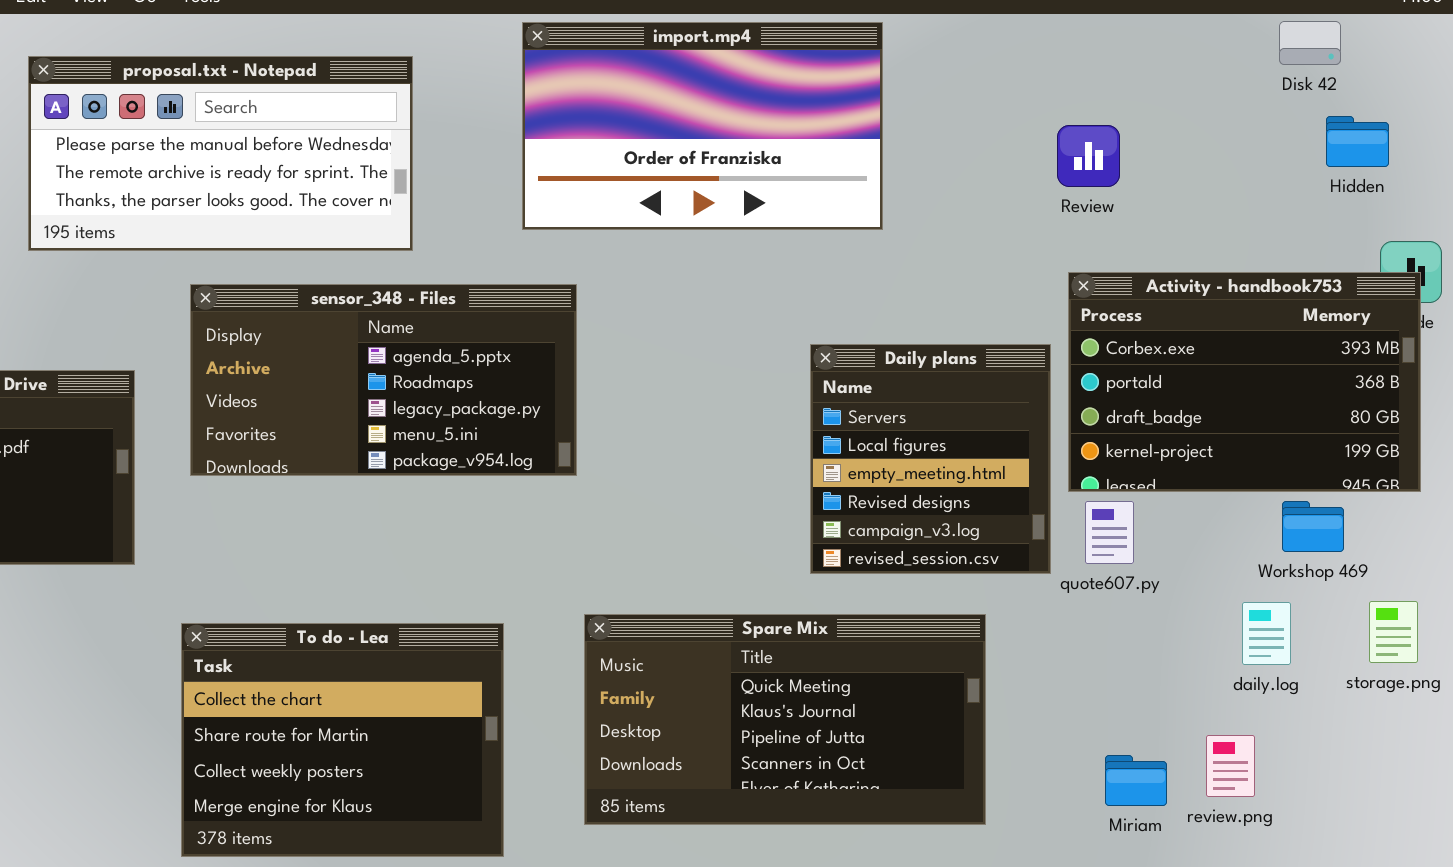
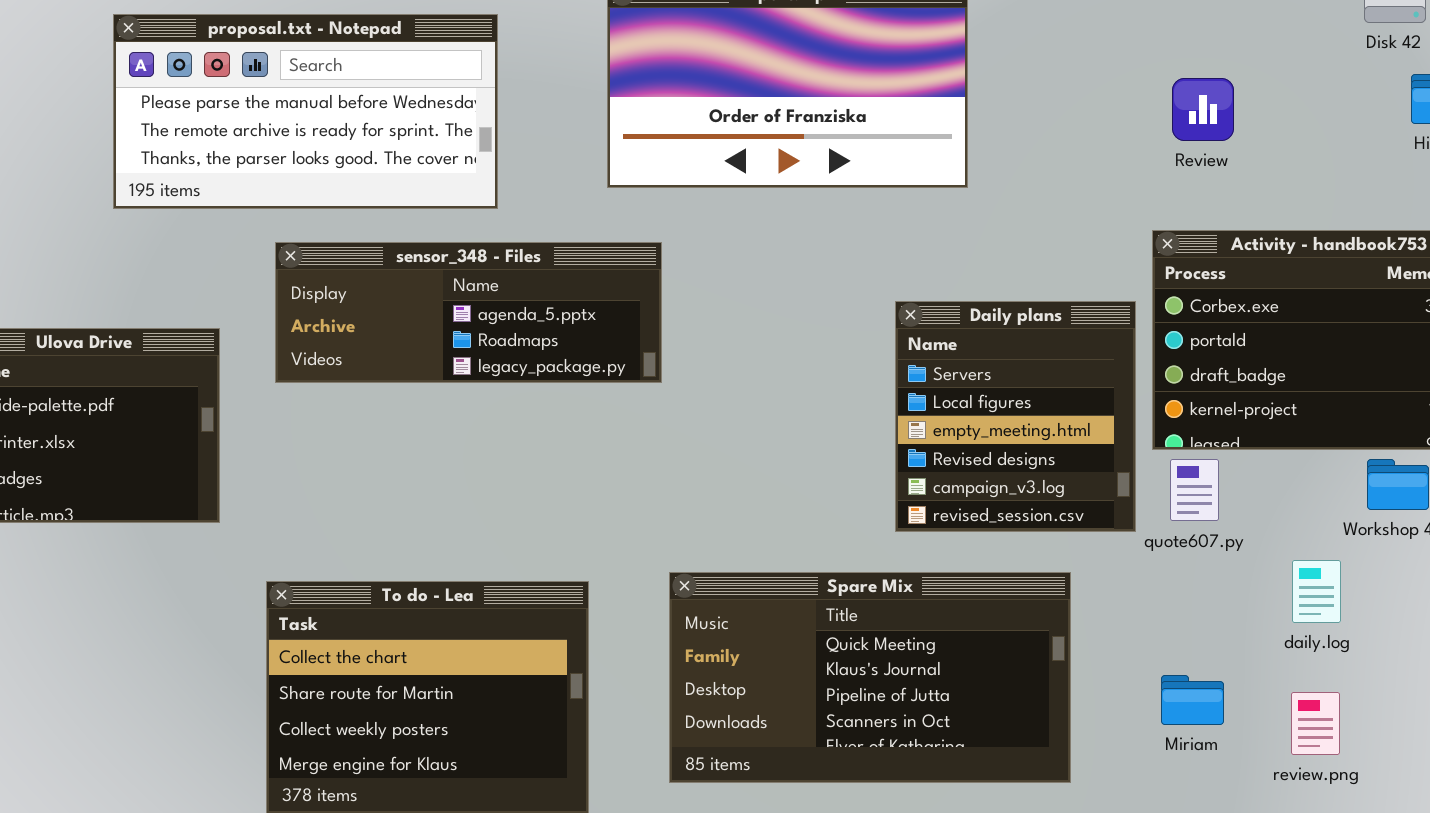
Review: [1057,125,1120,187] -> [1172,78,1234,141], moved
sensor_348 - Files: [190,284,577,476] -> [275,242,662,383], resized
daily.log: [1242,602,1291,665] -> [1292,560,1341,623], moved
Miriam: [1105,755,1167,806] -> [1161,675,1224,725], moved

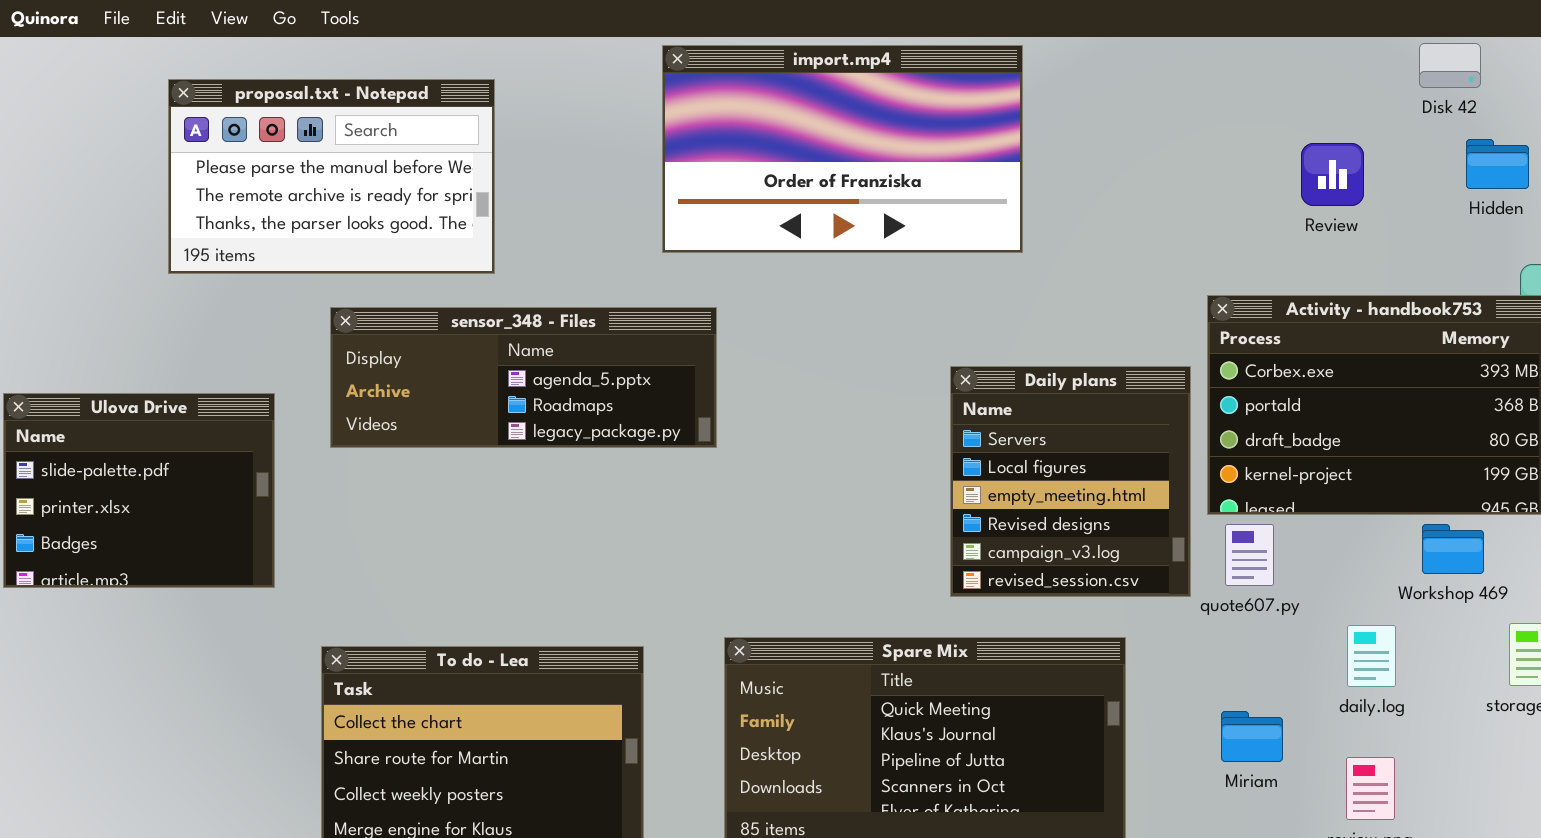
proposal.txt - Notepad: [113,14,498,209] -> [168,79,495,274], resized
Review: [1172,78,1234,141] -> [1301,143,1364,206], moved
Miriam: [1161,675,1224,725] -> [1221,711,1283,762], moved

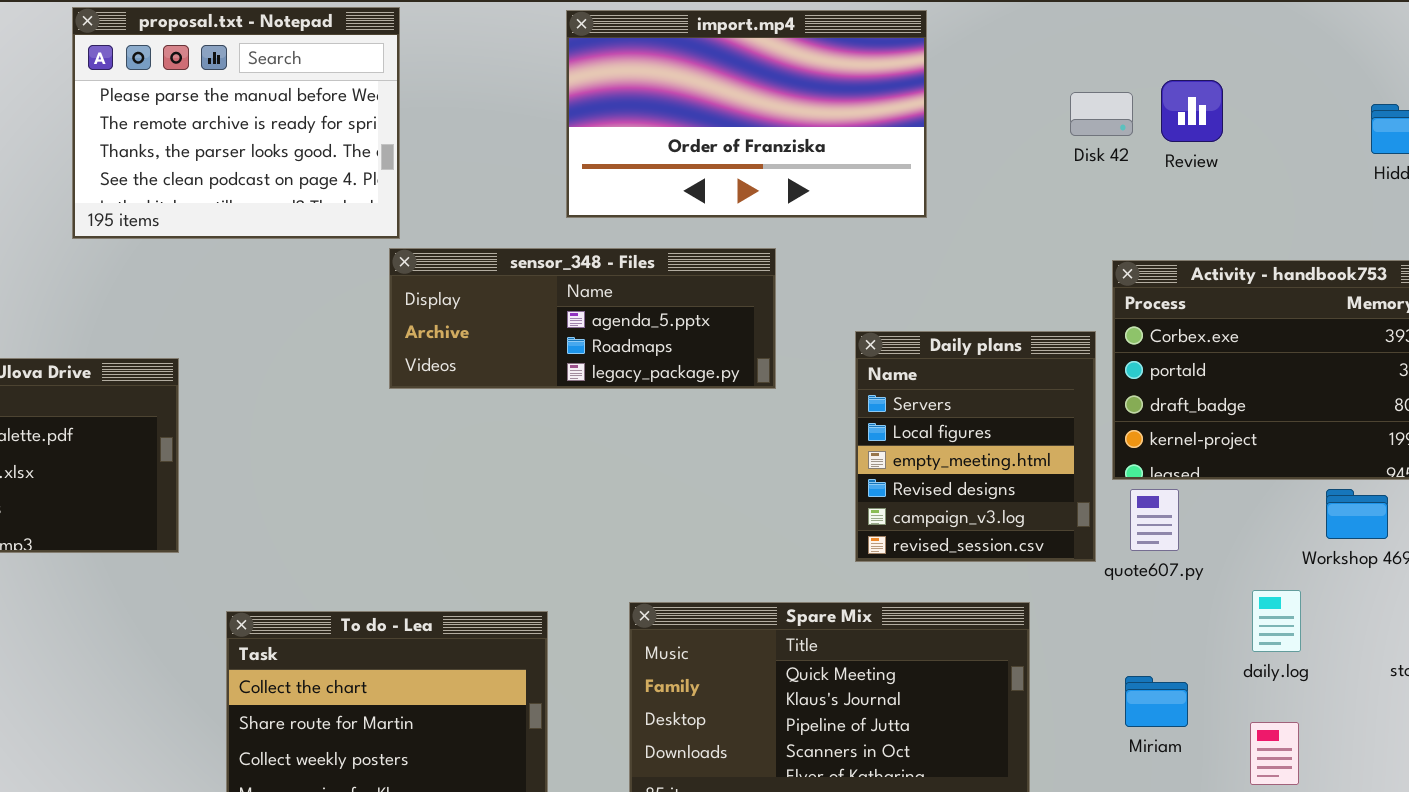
Disk 42: [1419,43,1481,88] -> [1070,92,1133,136], moved
proposal.txt - Notepad: [168,79,495,274] -> [72,7,400,239], resized
Review: [1301,143,1364,206] -> [1161,80,1223,142], moved
sensor_348 - Files: [330,307,717,448] -> [389,248,776,389], moved

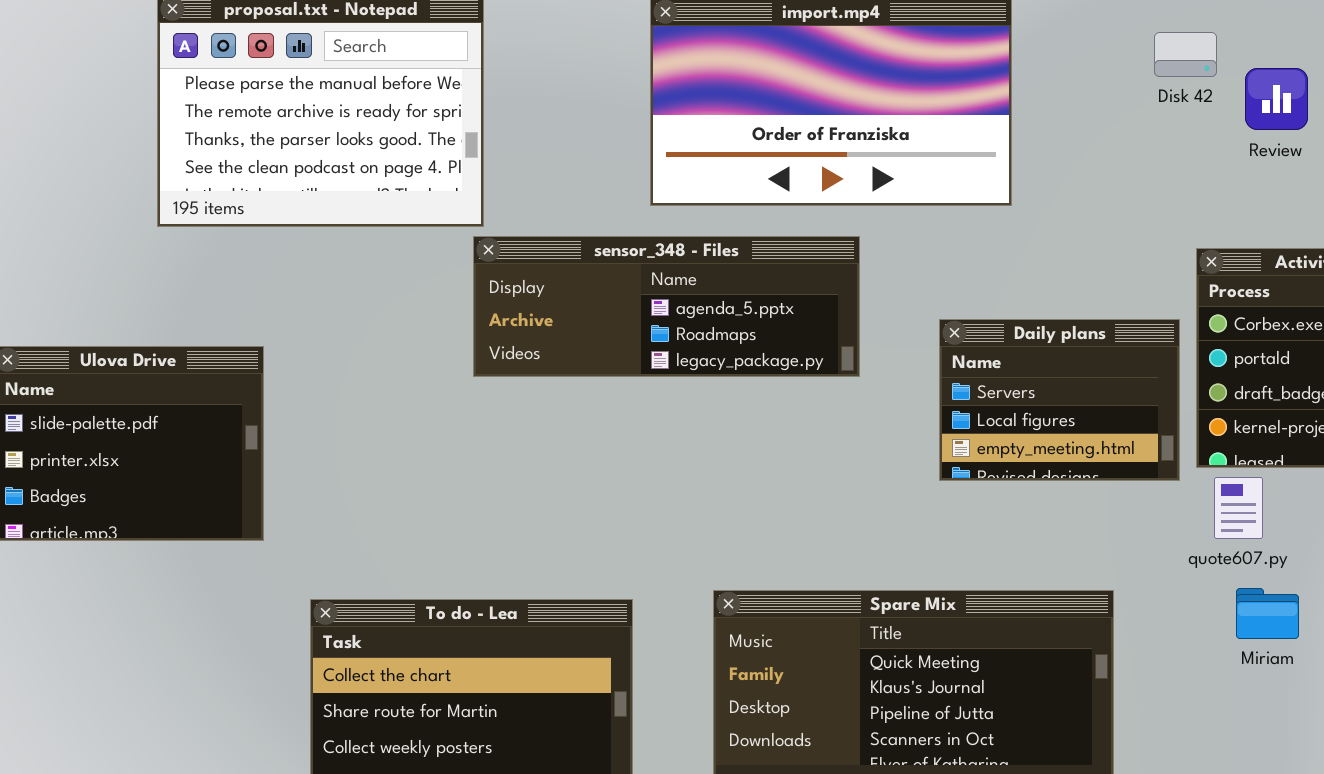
Disk 42: [1070,92,1133,136] -> [1154,32,1217,77], moved
Daily plans: [855,331,1096,562] -> [939,319,1180,481], resized
Miriam: [1125,676,1188,727] -> [1236,588,1299,639], moved

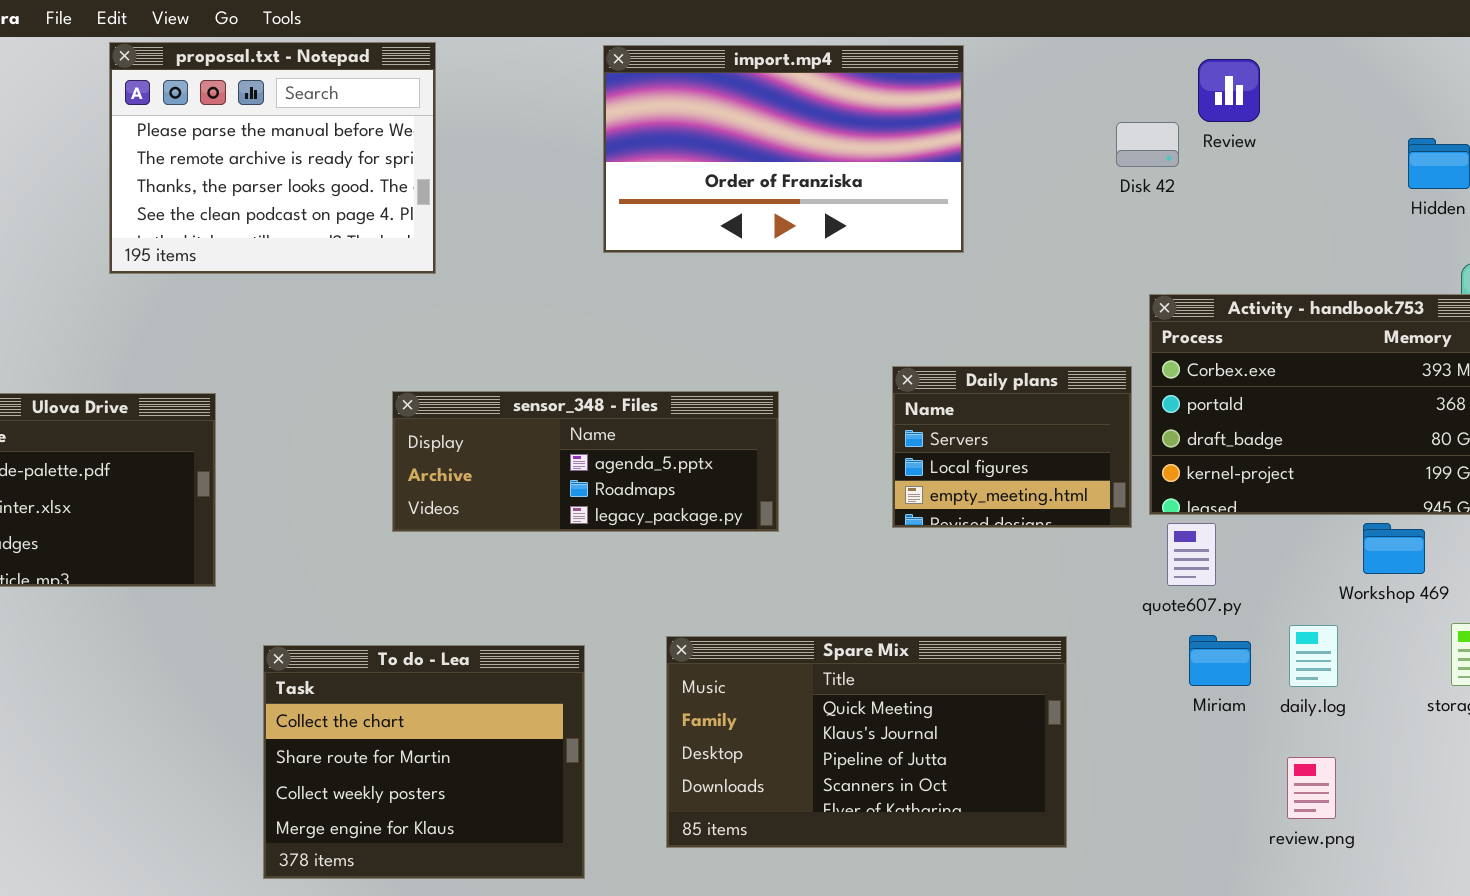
Disk 42: [1154,32,1217,77] -> [1116,122,1179,167], moved
Review: [1245,68,1308,130] -> [1198,59,1260,122], moved
sensor_348 - Files: [473,236,860,377] -> [392,391,779,532], moved

